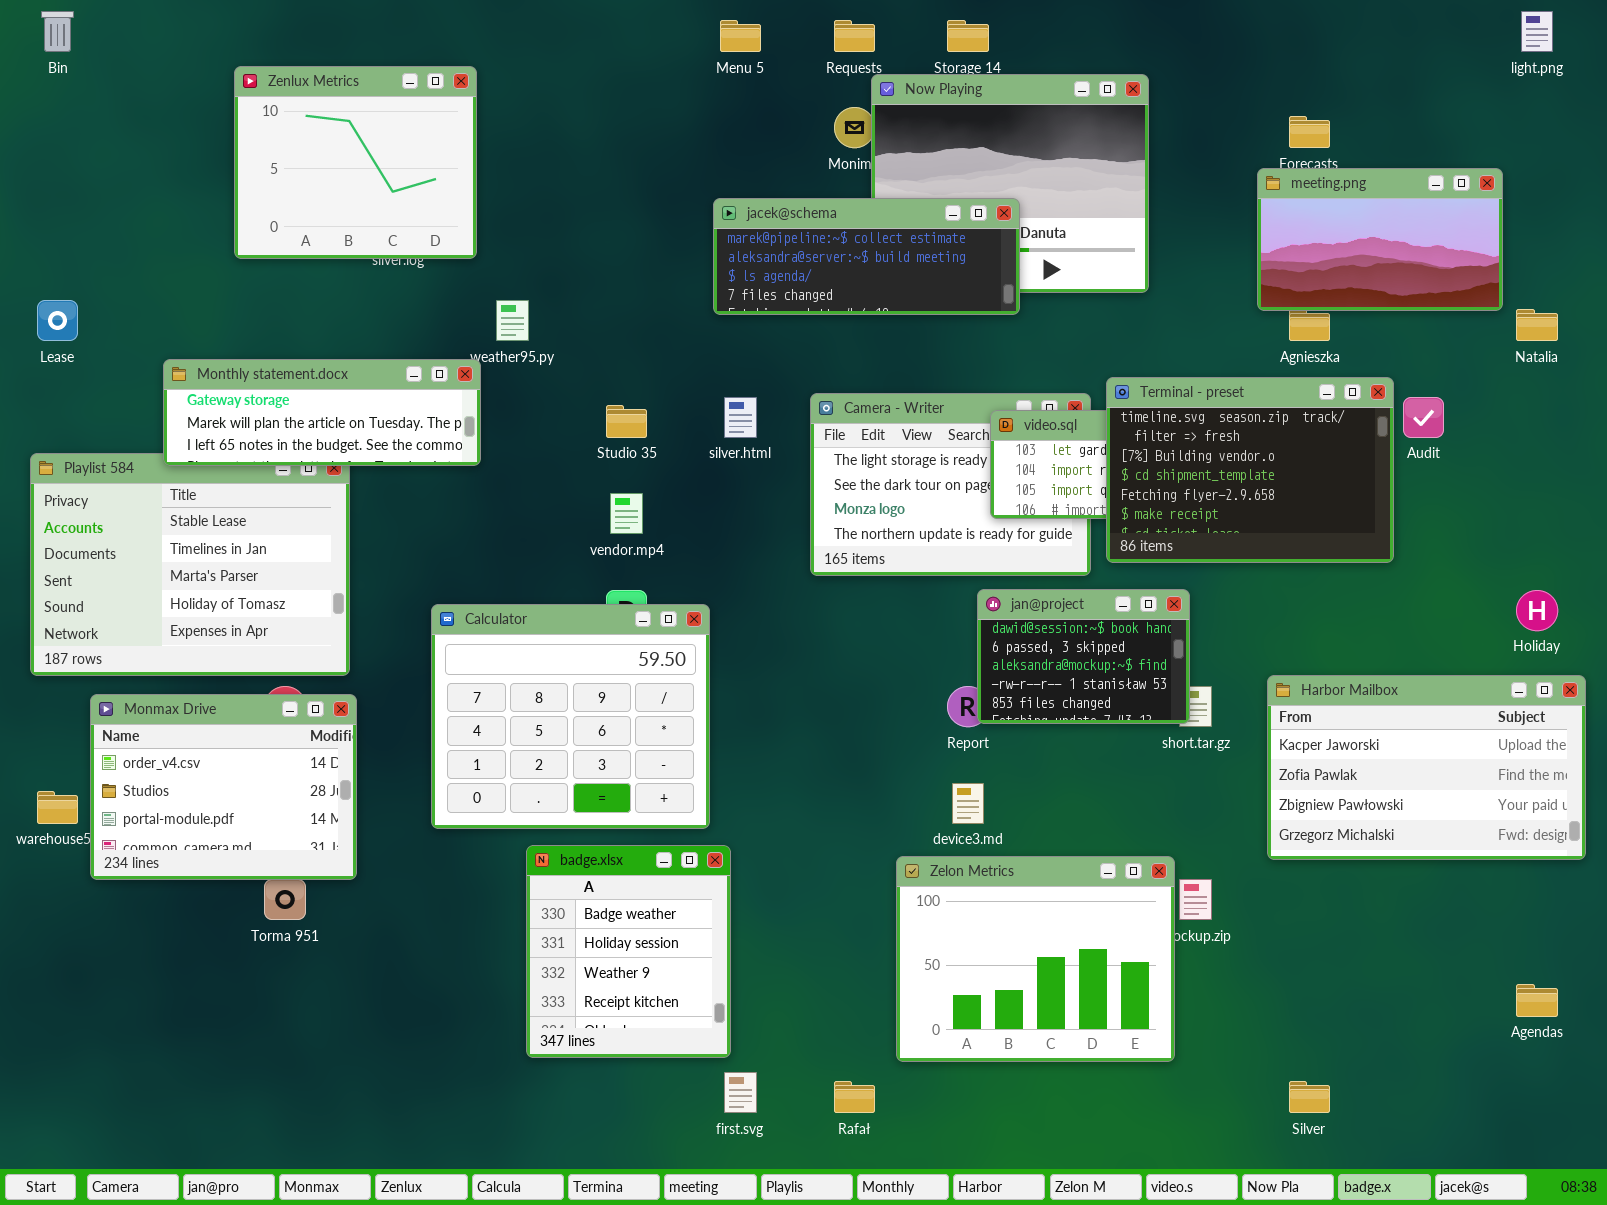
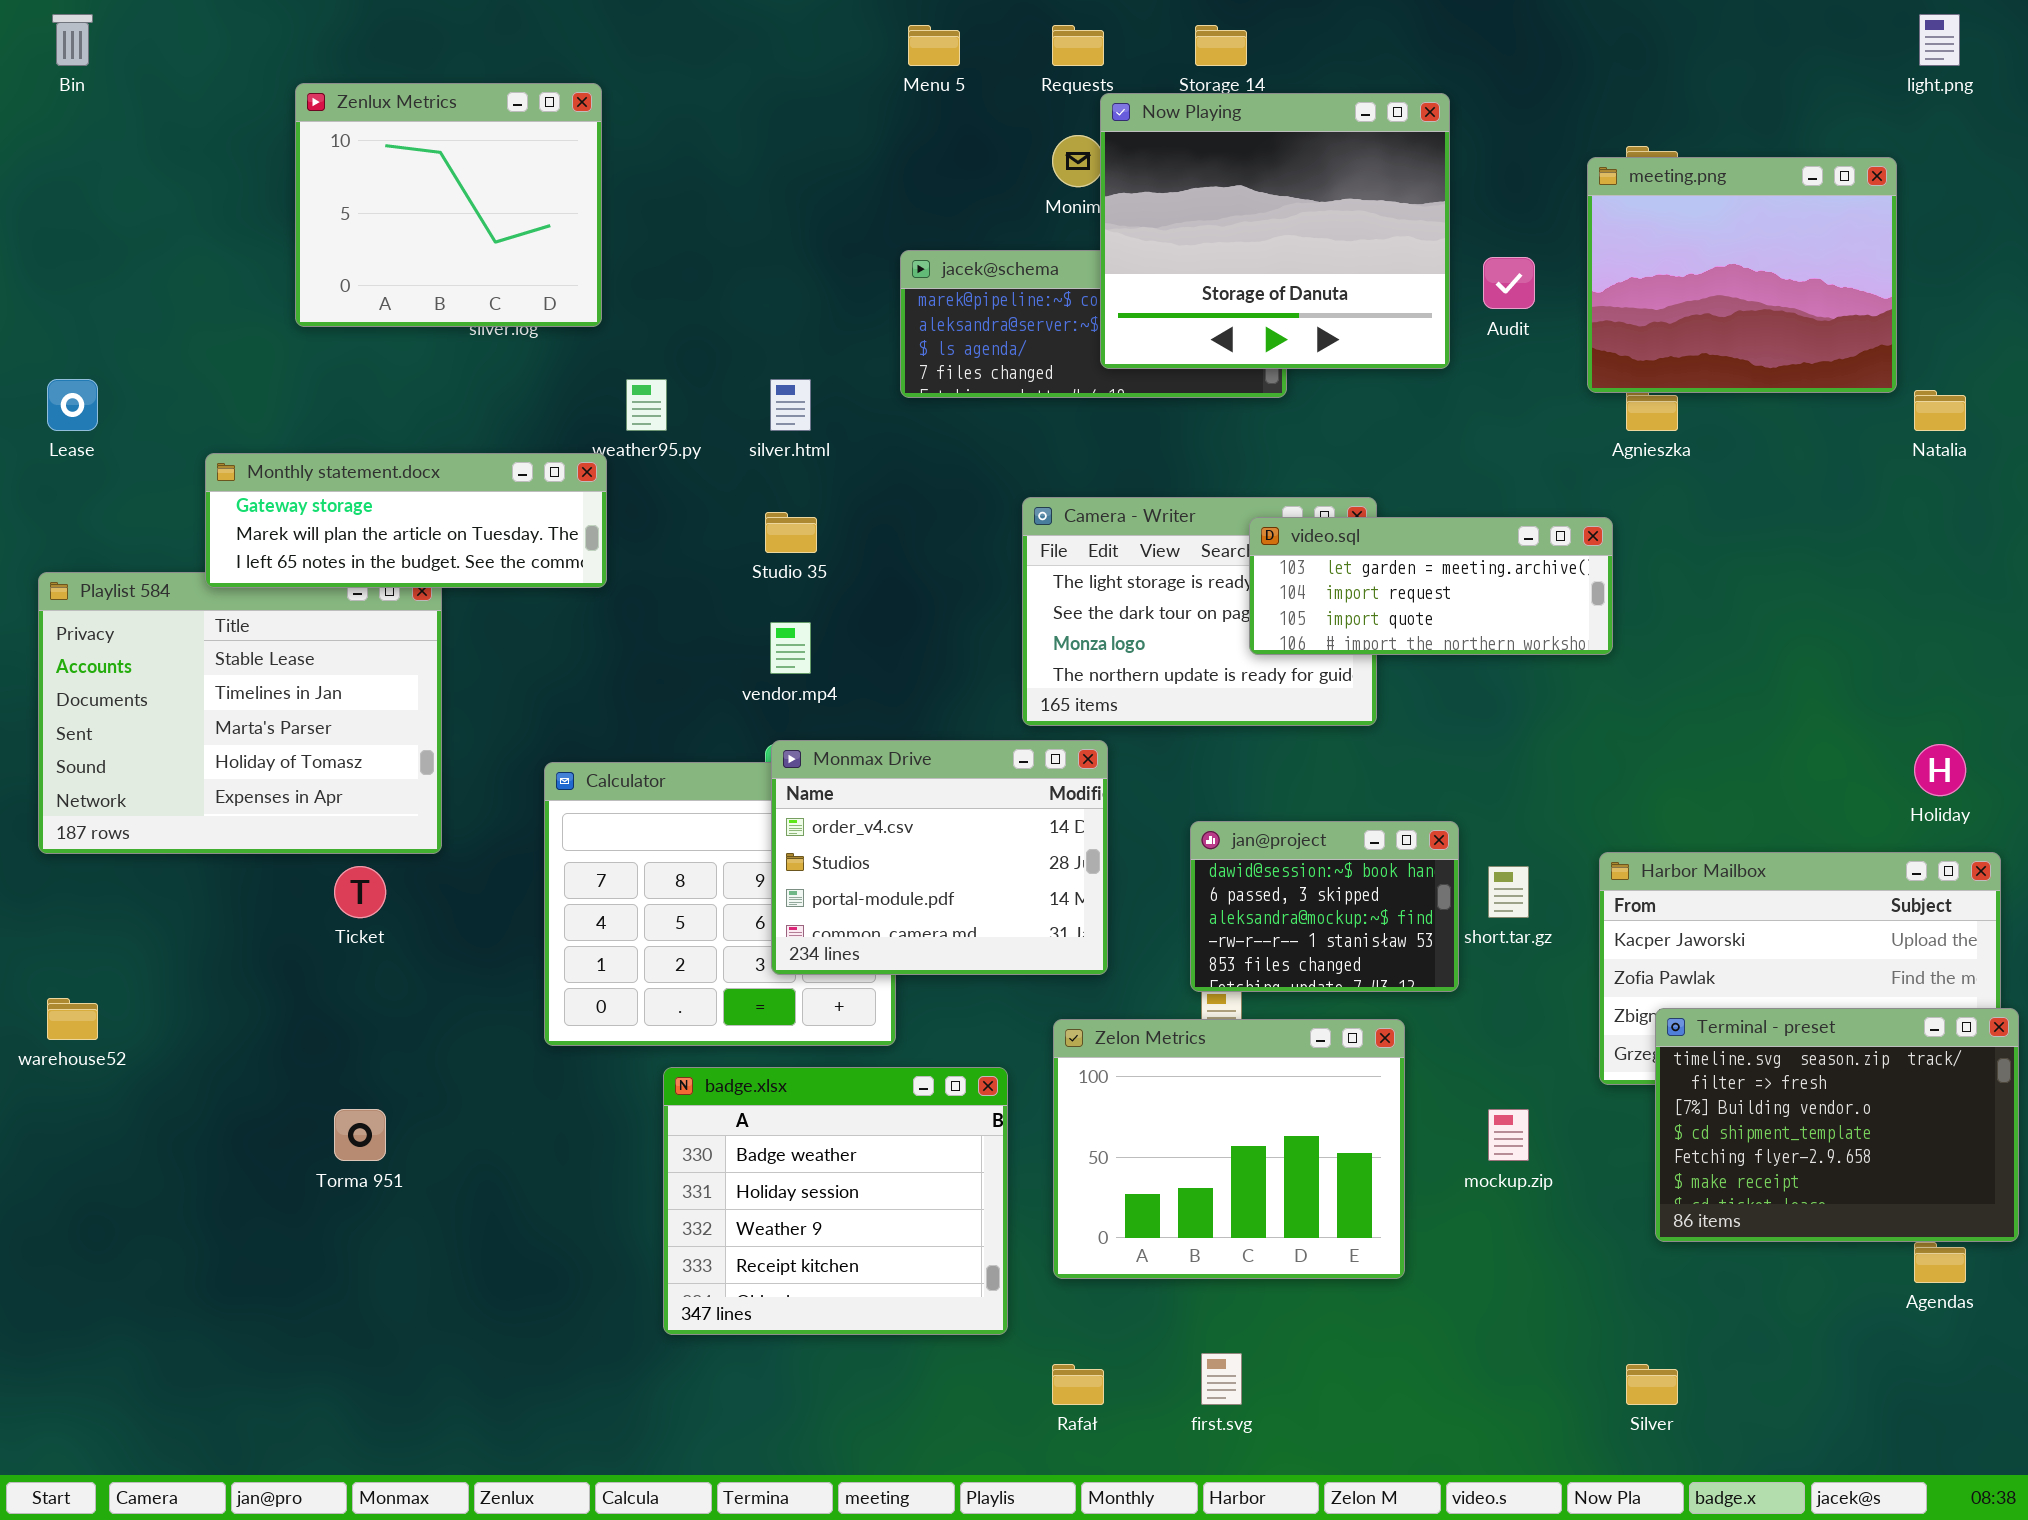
Now Playing: [871,74,1149,293] -> [1100,93,1450,369], raised
meeting.png: [1257,168,1503,311] -> [1587,157,1897,393], resized
Terminal - preset: [1106,377,1394,563] -> [1655,1008,2019,1242], moved
silver.html: [724,397,757,438] -> [770,379,811,431], moved
Audit: [1403,397,1444,438] -> [1483,257,1535,309], moved
jan@project: [977,589,1190,724] -> [1190,821,1459,992], moved
Monmax Drive: [90,694,357,880] -> [771,740,1108,975], moved
badge.xlsx: [526,845,731,1058] -> [663,1067,1008,1335], resized
Zelon Metrics: [896,856,1175,1062] -> [1053,1019,1405,1279], moved
first.svg: [724,1072,757,1113] -> [1201,1353,1242,1405], moved

